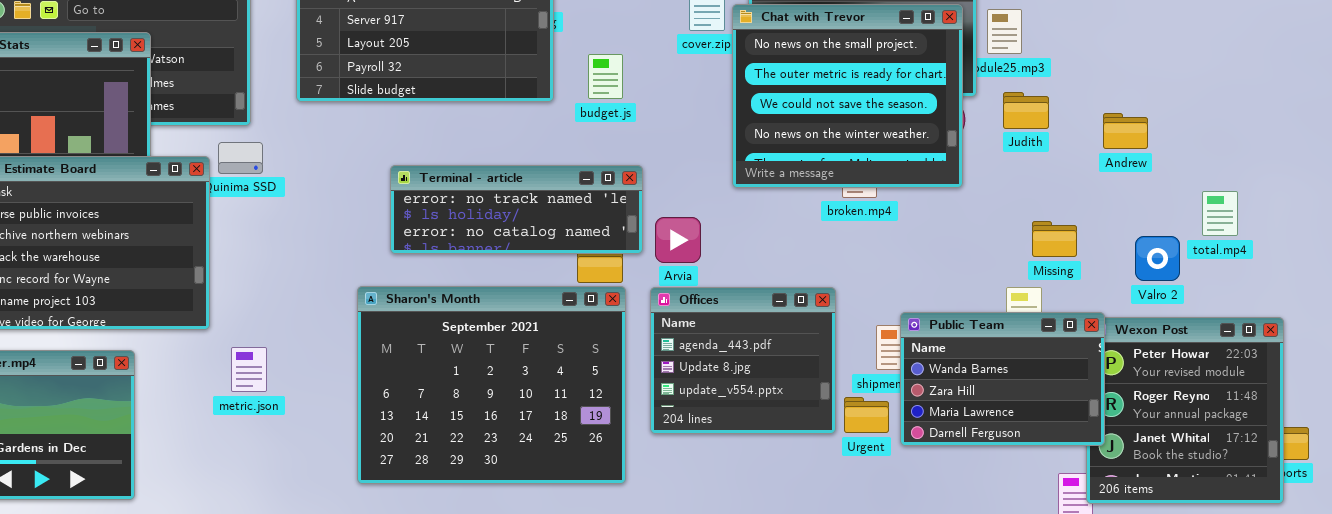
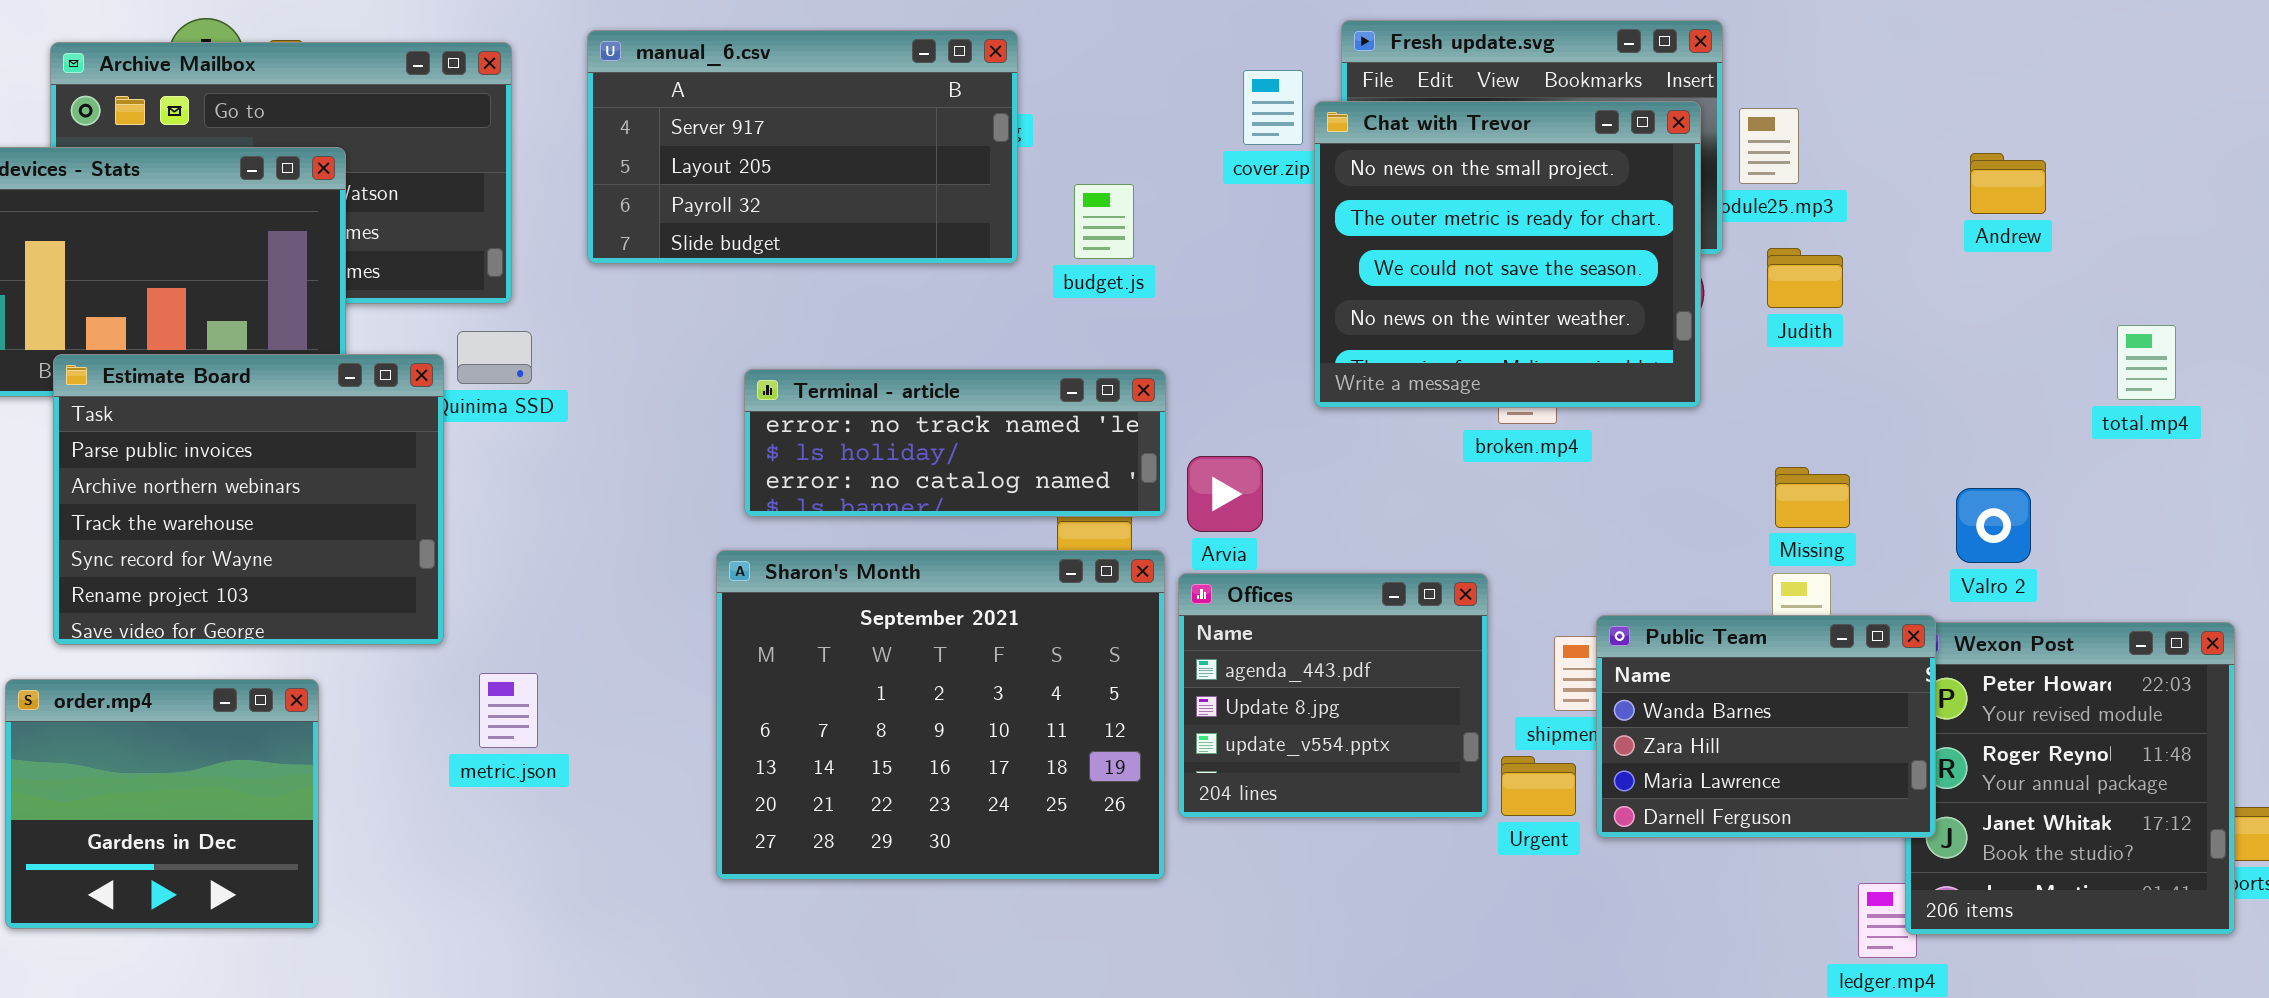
Andrew: [1103,113,1148,149] -> [1970,153,2046,214], moved
total.mp4: [1202,191,1238,236] -> [2117,325,2176,400], moved
Missing: [1032,221,1077,257] -> [1775,467,1850,528], moved
Valro 2: [1135,236,1180,281] -> [1956,488,2031,563], moved
Sharon's Month: [357,286,626,484] -> [716,550,1165,880], moved

